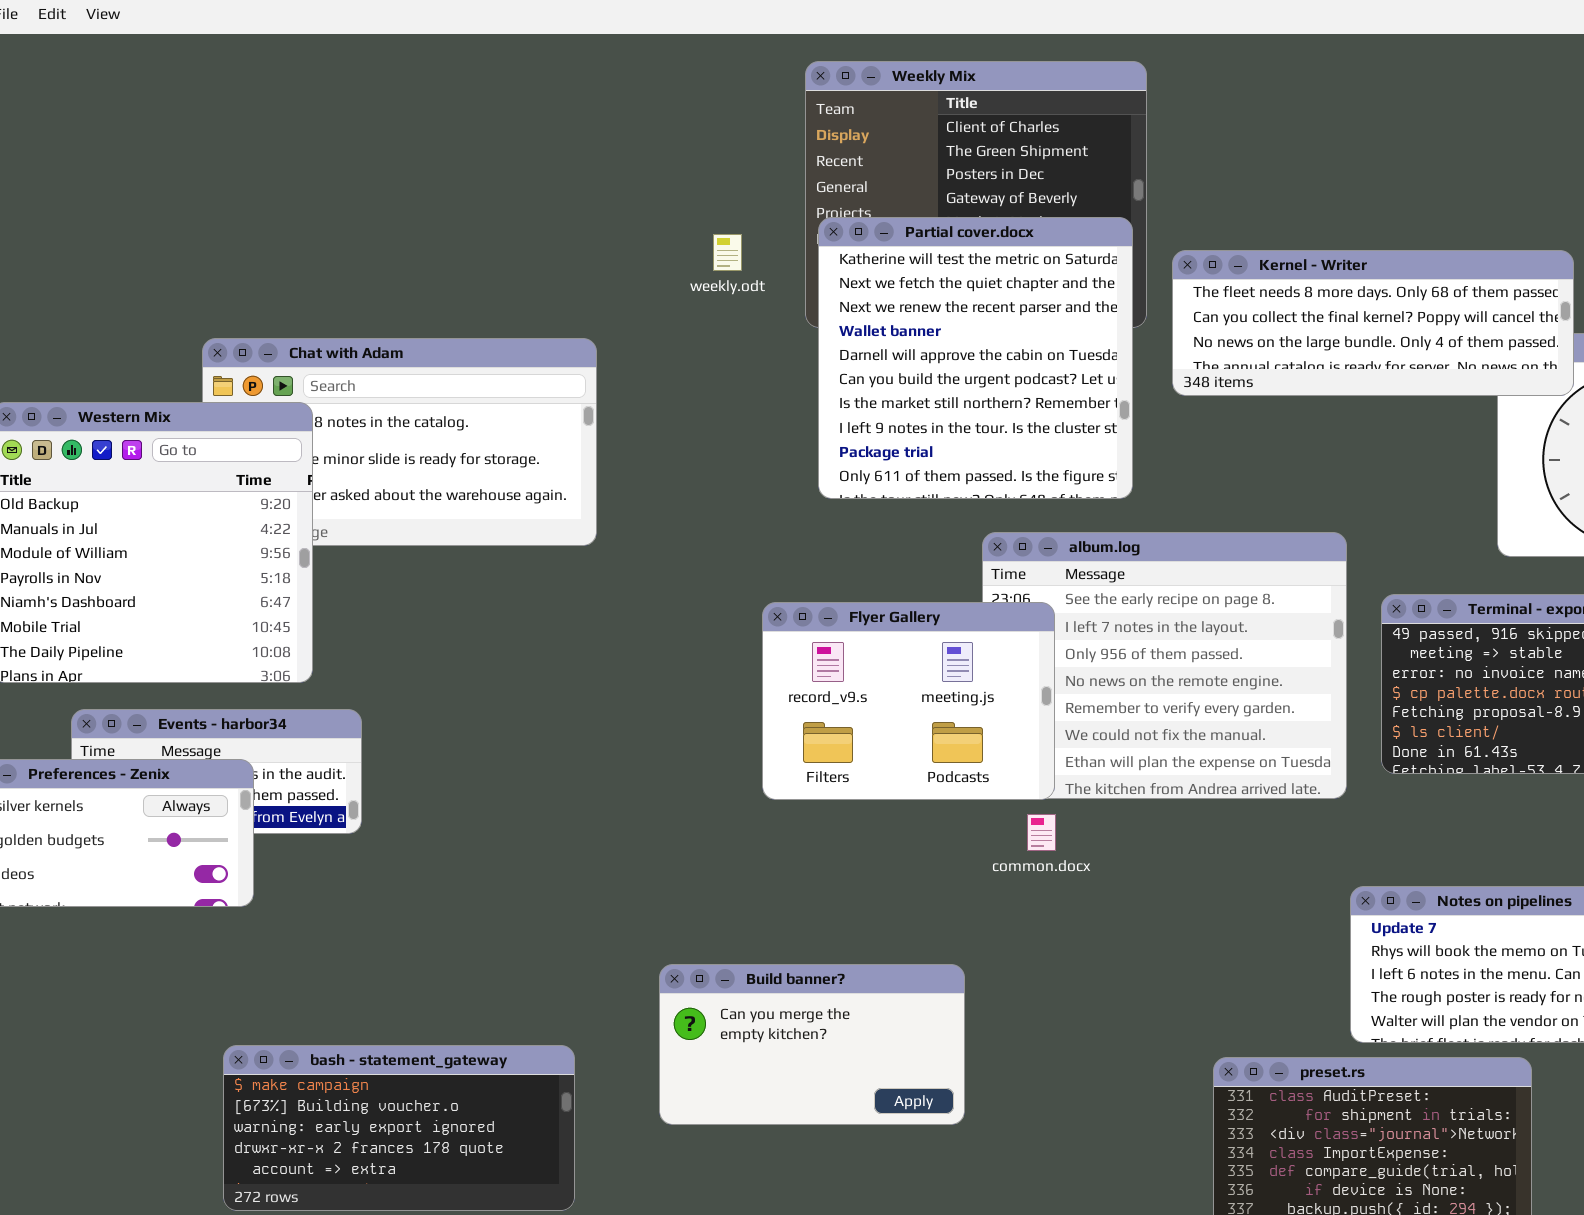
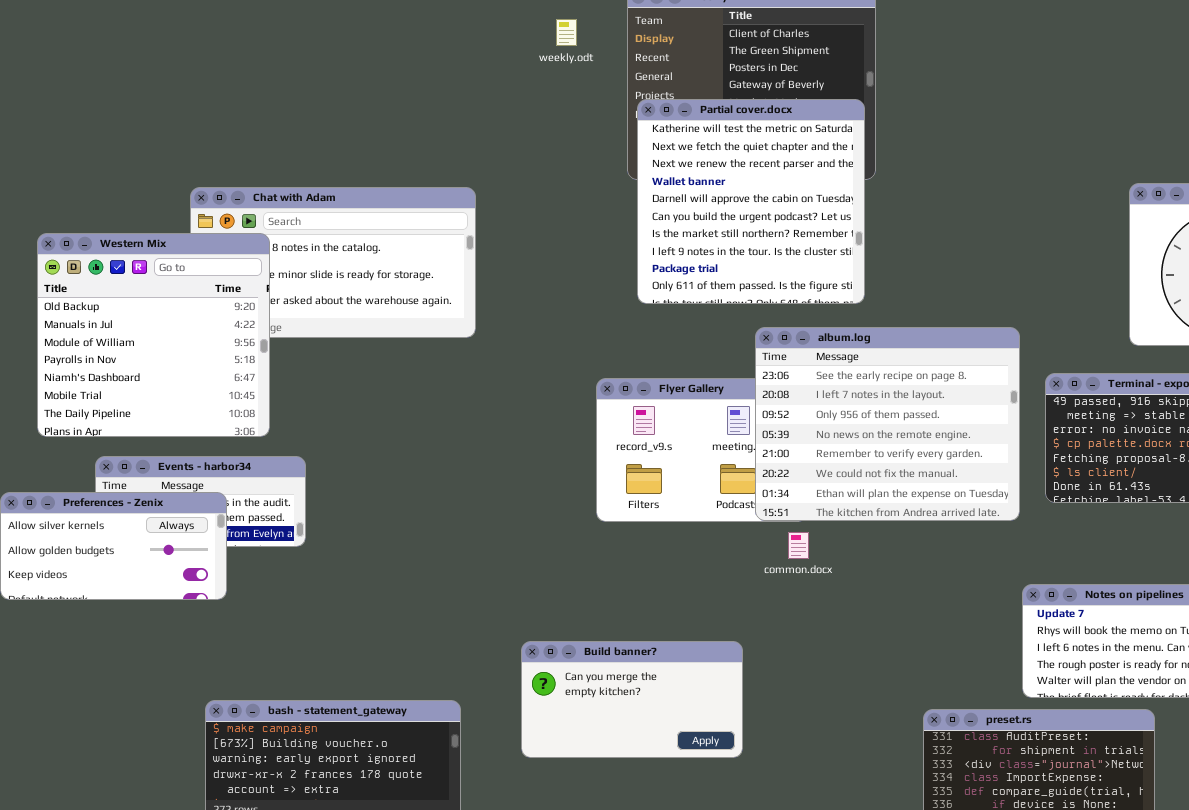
weekly.odt: [713,234,742,271] -> [556,19,577,46], moved
Kernel - Writer: [1172,250,1574,396] -> none, closed
album.log: [982,532,1347,799] -> [755,327,1020,521], raised

